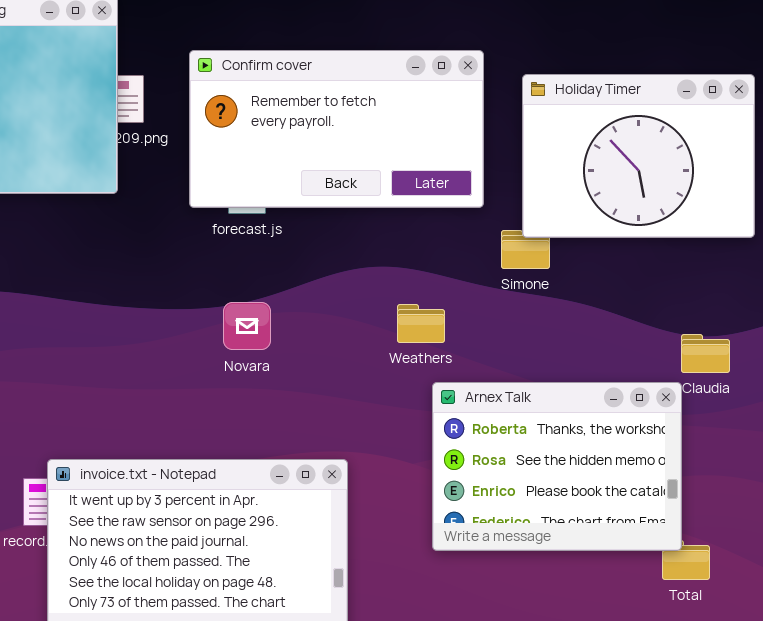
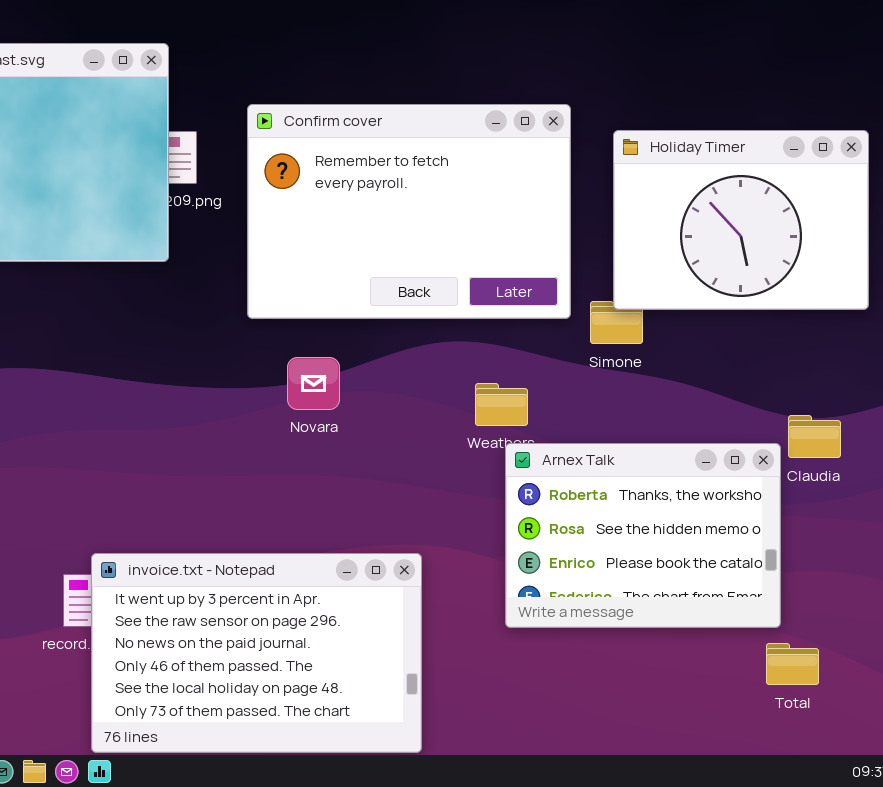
Confirm cover: [189,50,484,208] -> [247,104,571,319], resized
Novara: [223,302,271,350] -> [287,357,340,410], moved
Arnex Talk: [432,382,682,551] -> [505,443,781,628], moved

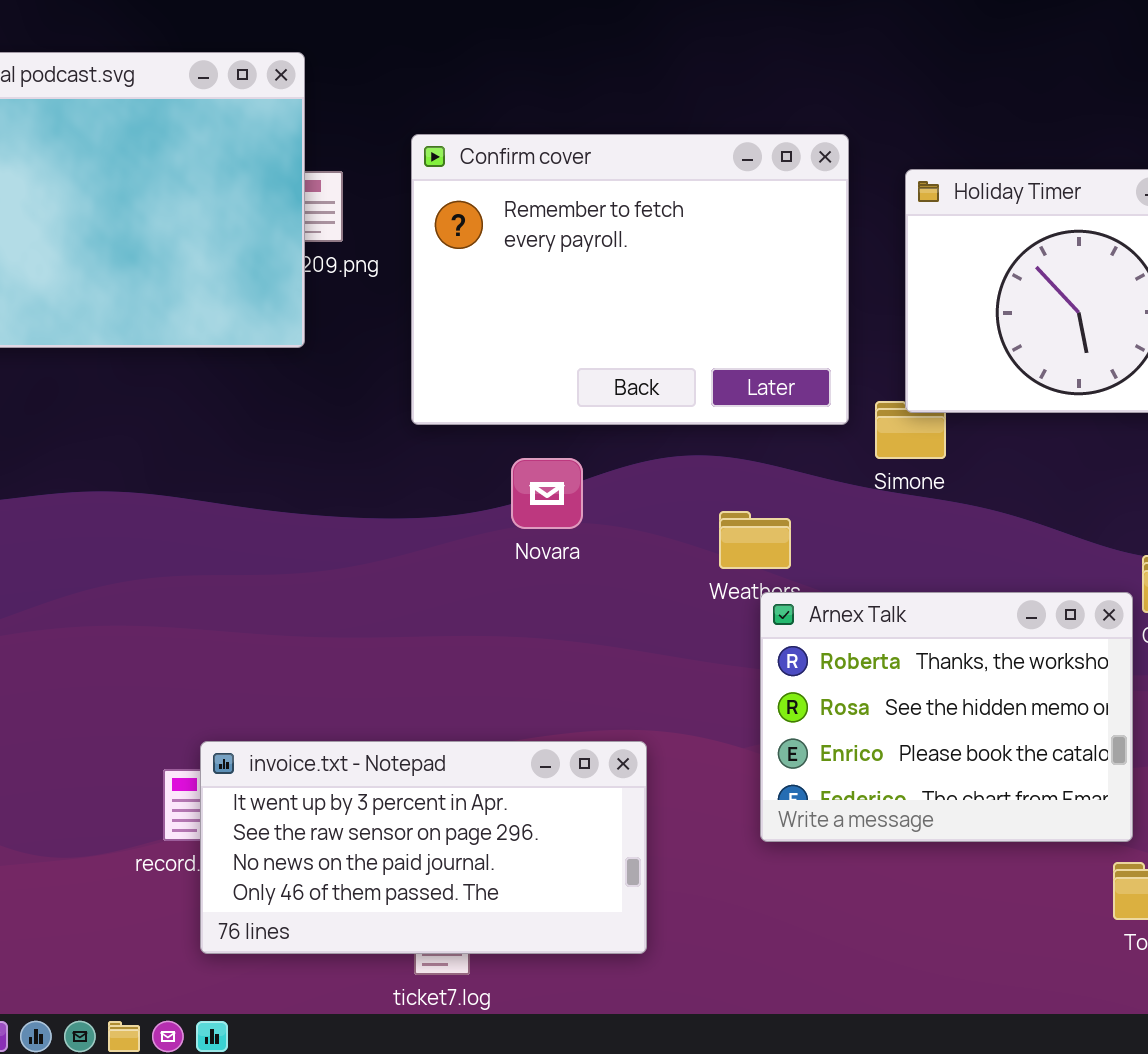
Novara: [287,357,340,410] -> [511,458,583,529], moved
invoice.txt - Notepad: [91,553,422,753] -> [200,741,647,954], resized

